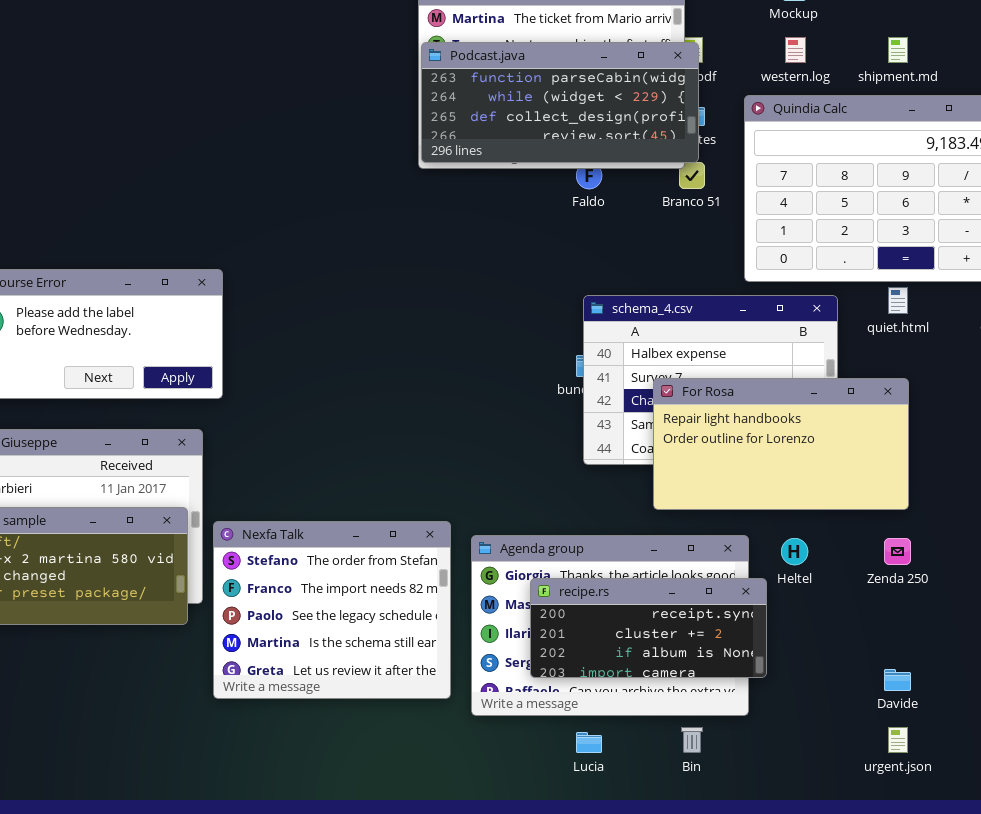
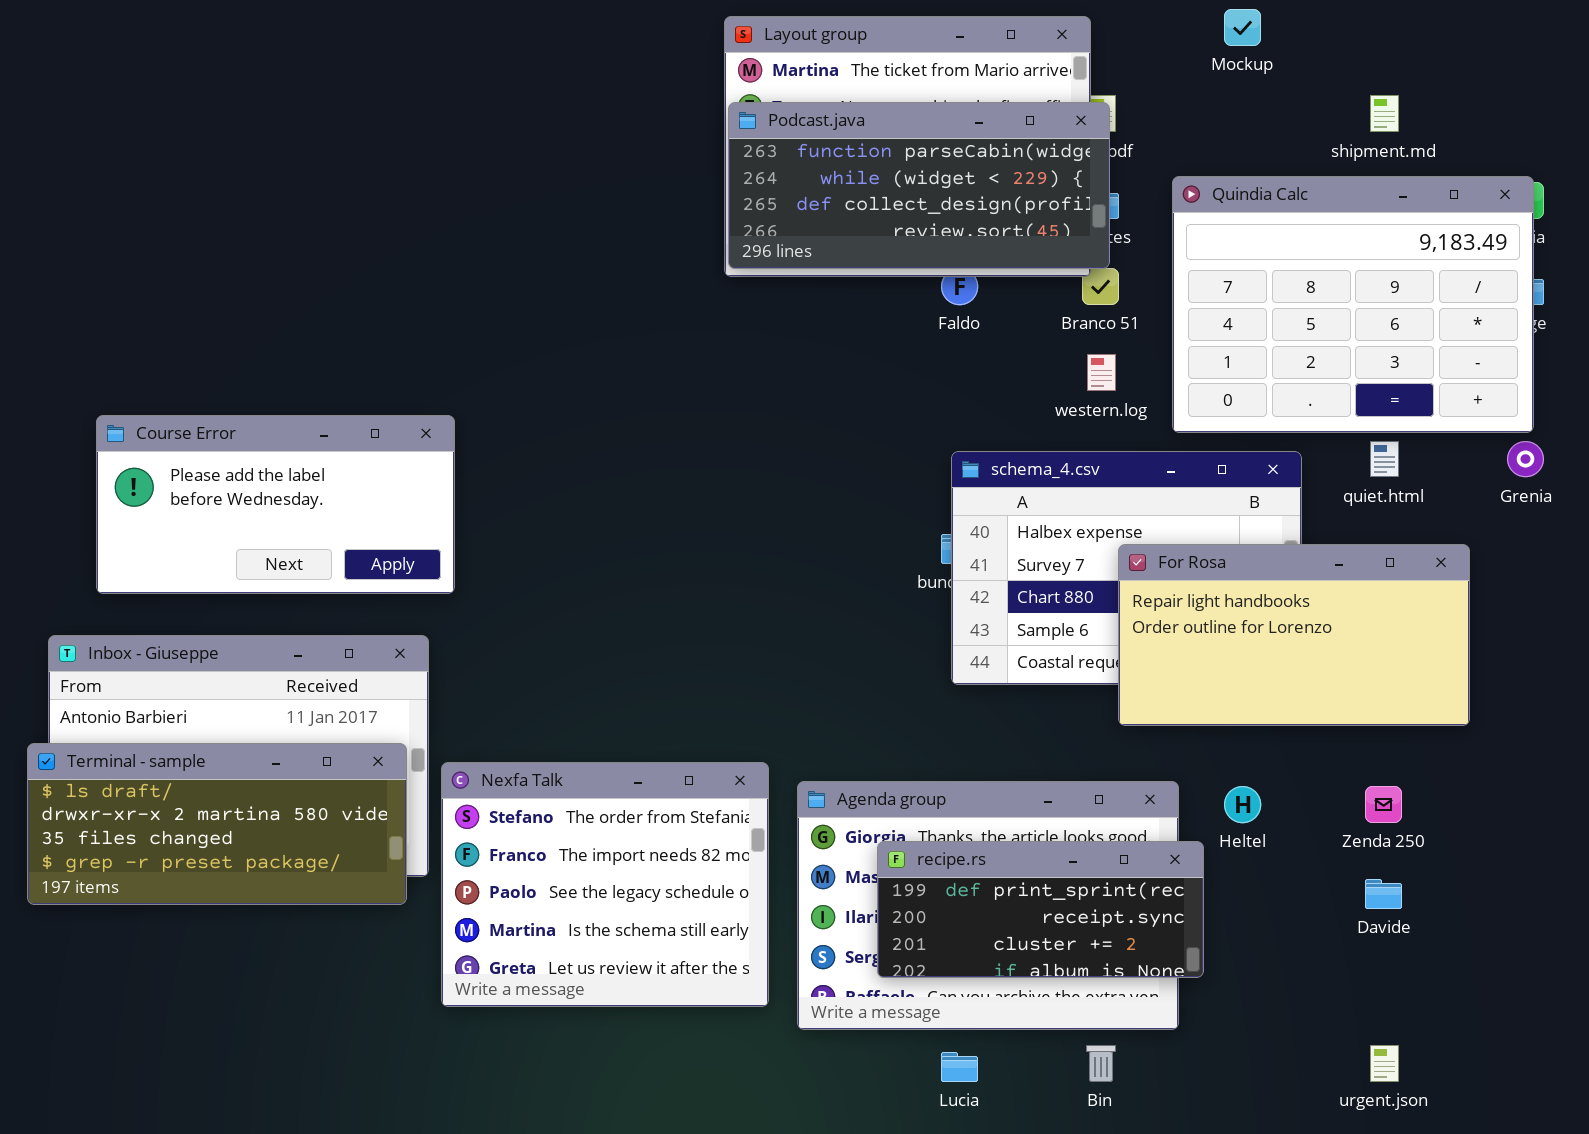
western.log: [785,37,806,63] -> [1087,354,1116,391], moved
For Rosa: [653,378,909,510] -> [1118,544,1470,726], moved
recipe.rs: [530,578,767,678] -> [877,841,1204,978], scrolled up 1 row
Davide: [884,669,911,691] -> [1365,879,1402,909], moved

